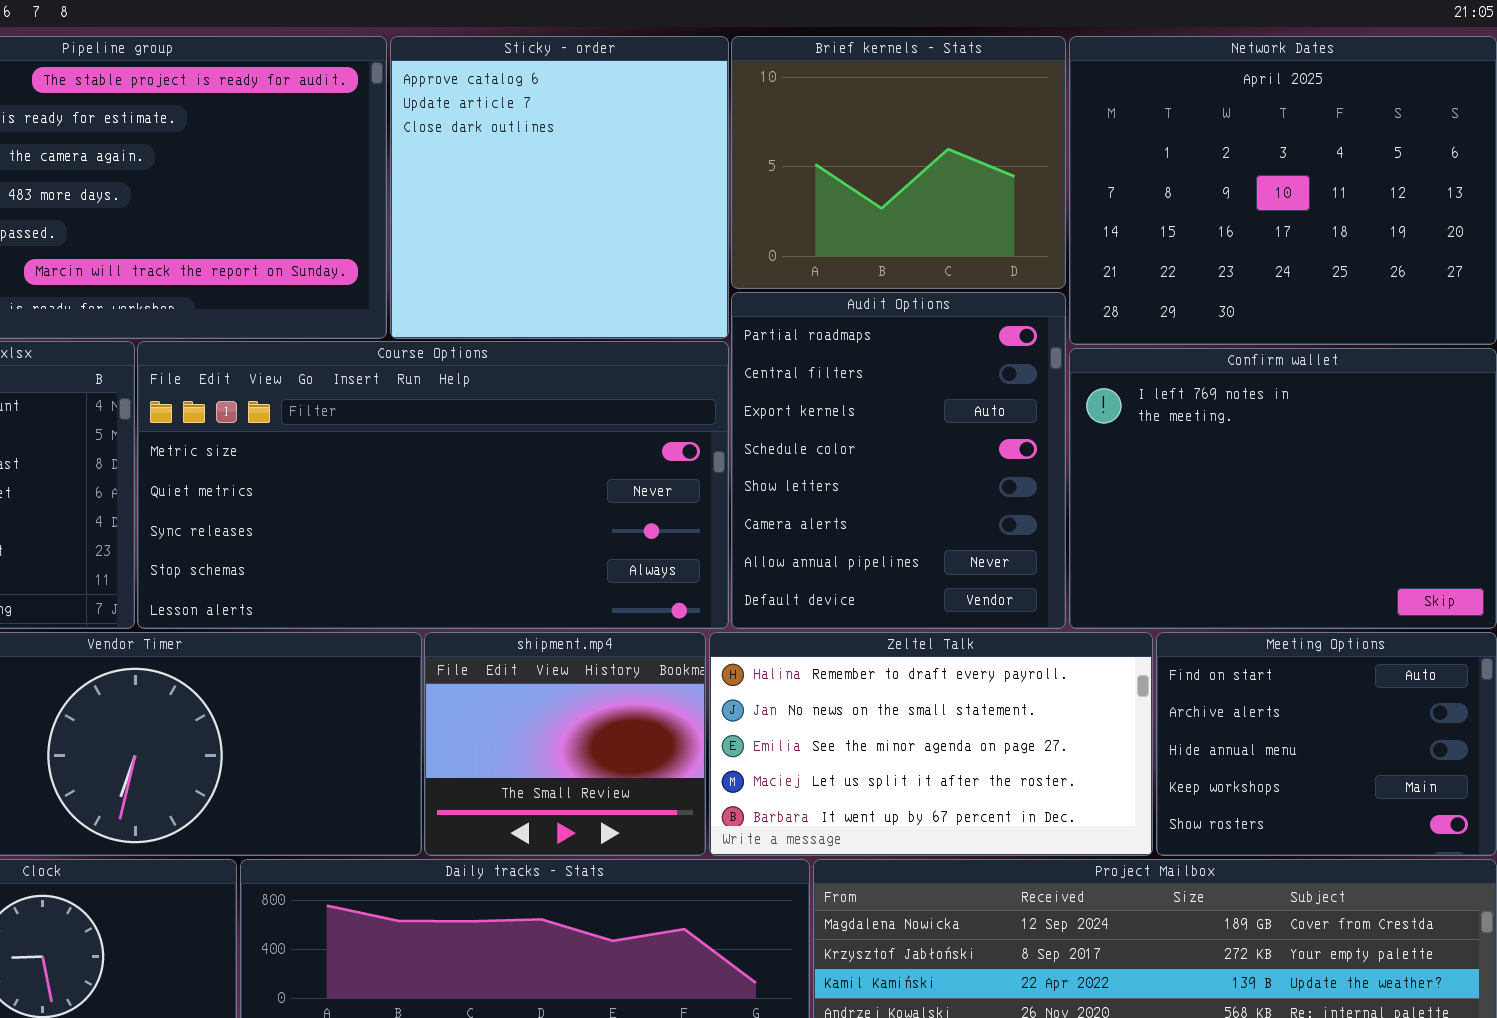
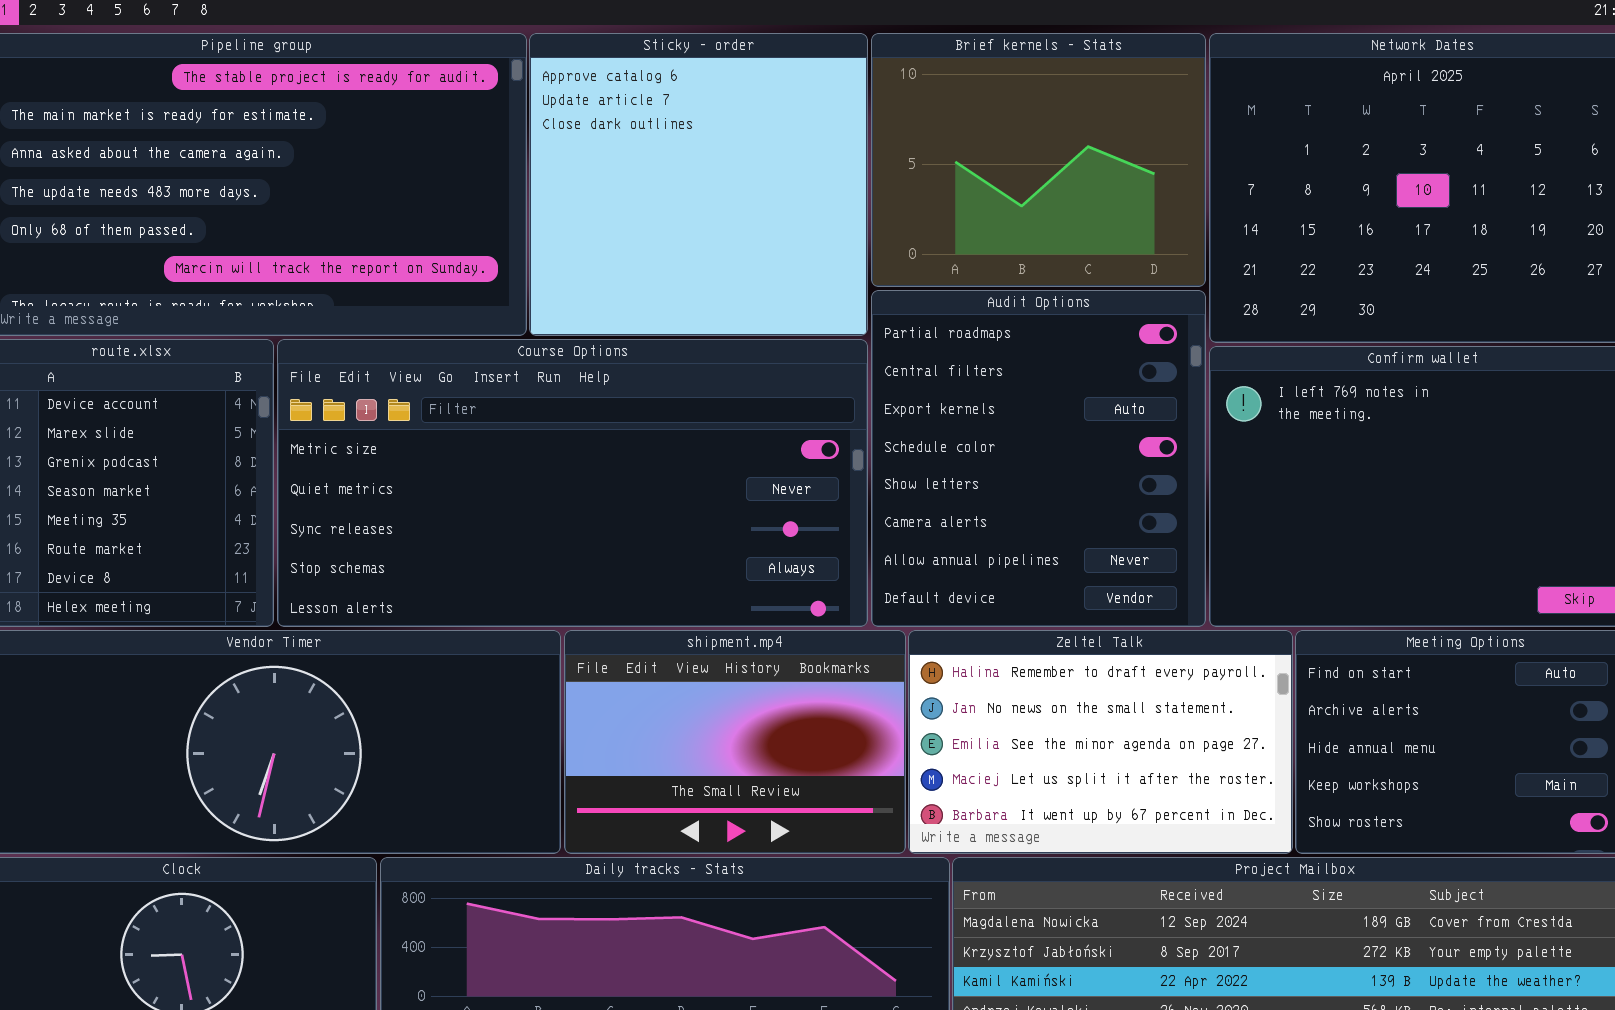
shipment.mp4: [424,632,706,856] -> [564,630,906,854], resized
Zeltel Talk: [709,632,1153,856] -> [908,630,1293,854], resized

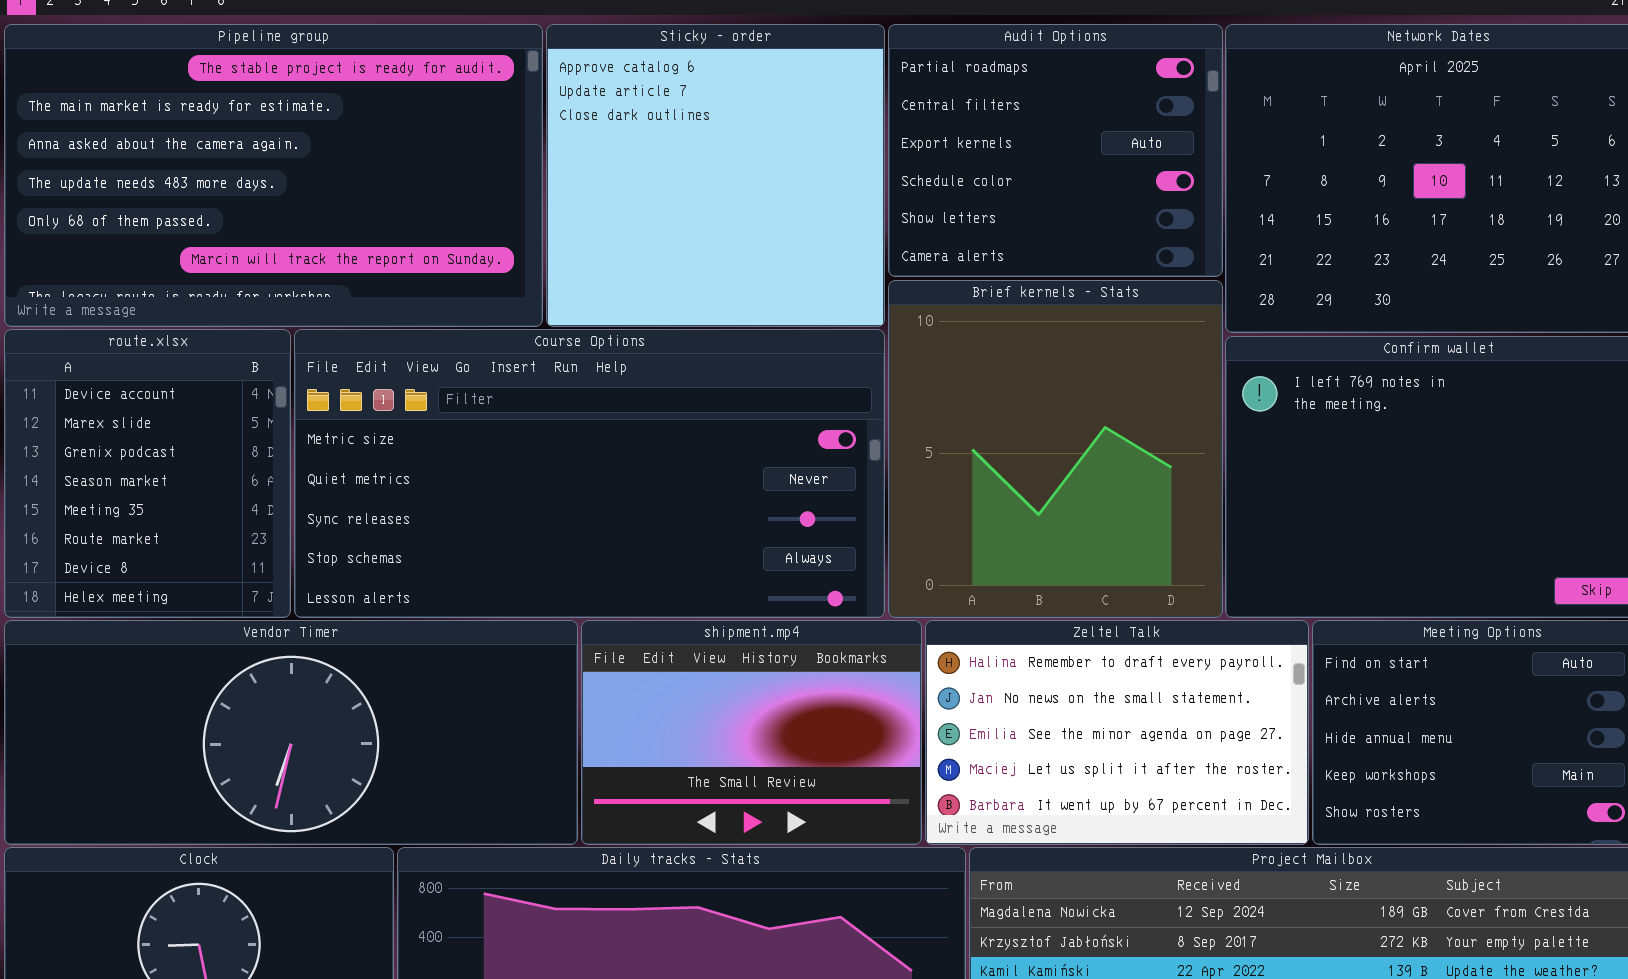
Brief kernels - Stats: [871,33,1206,287] -> [888,280,1223,618], moved, resized
Audit Options: [871,290,1206,627] -> [888,24,1223,277], moved, resized

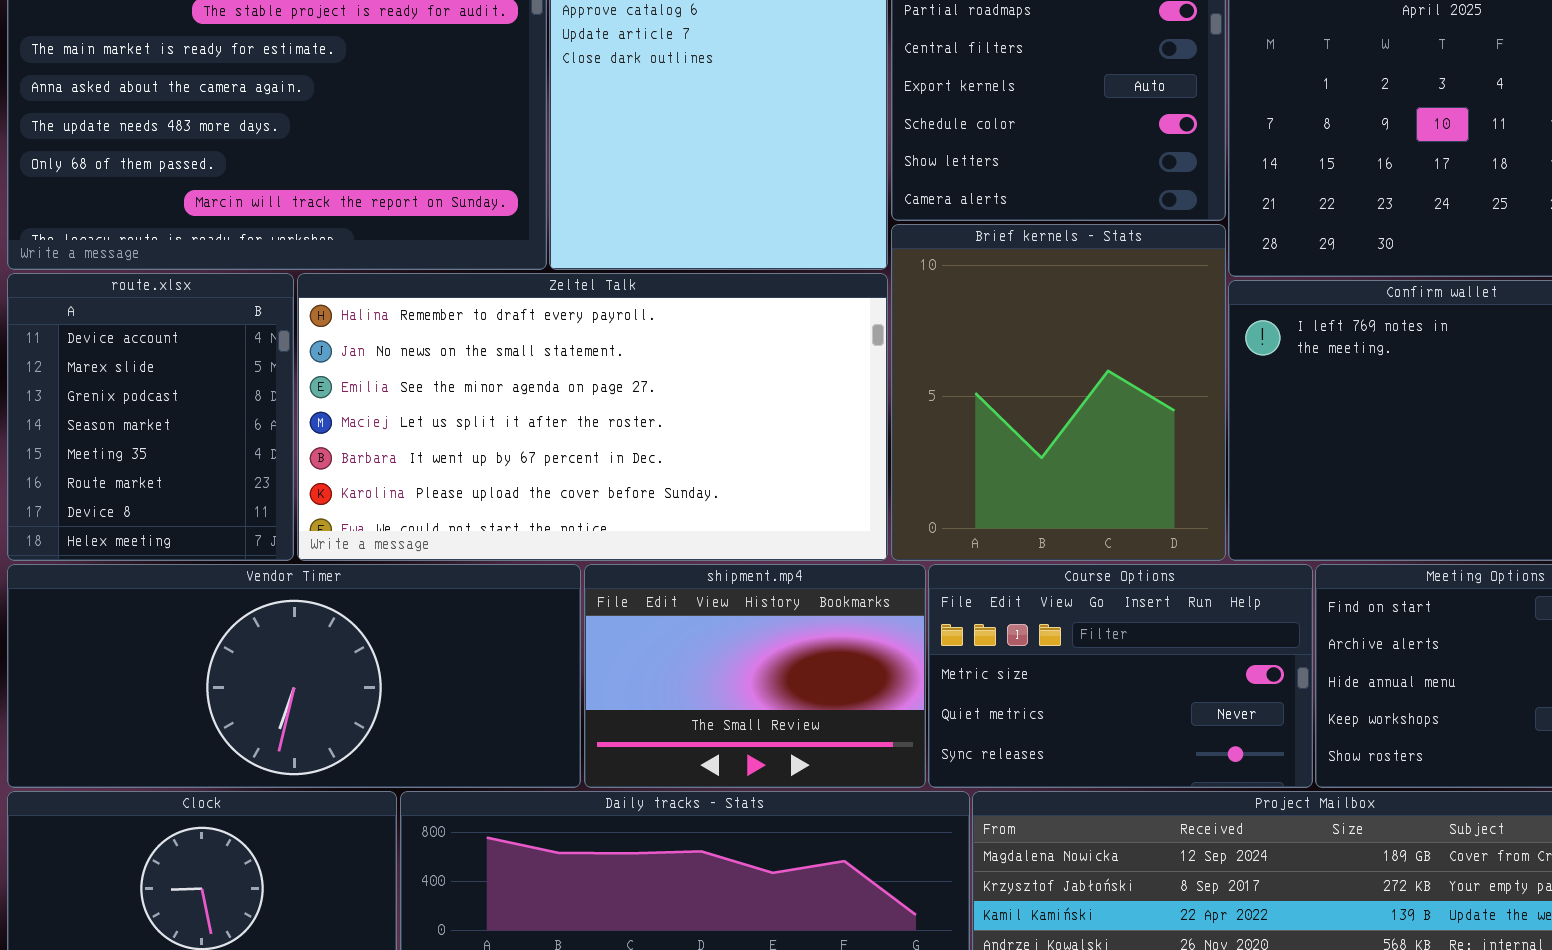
Course Options: [294,329,885,618] -> [928,564,1313,788], moved, resized
Zeltel Talk: [925,620,1309,845] -> [297,273,888,561], moved, resized

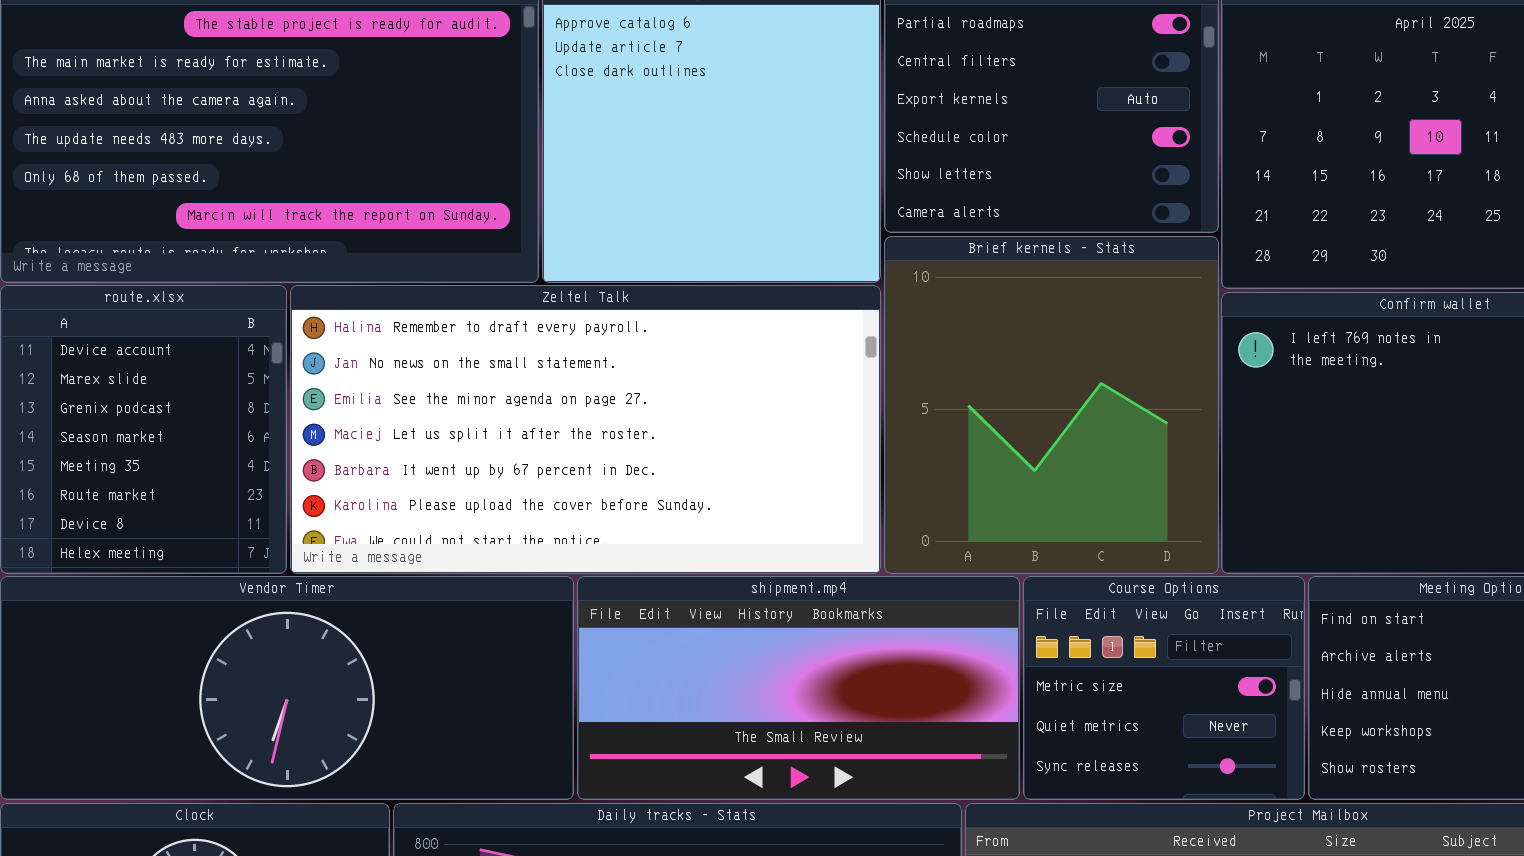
shipment.mp4: [584,564,926,788] -> [577,576,1020,800], resized
Course Options: [928,564,1313,788] -> [1023,576,1305,800], resized

